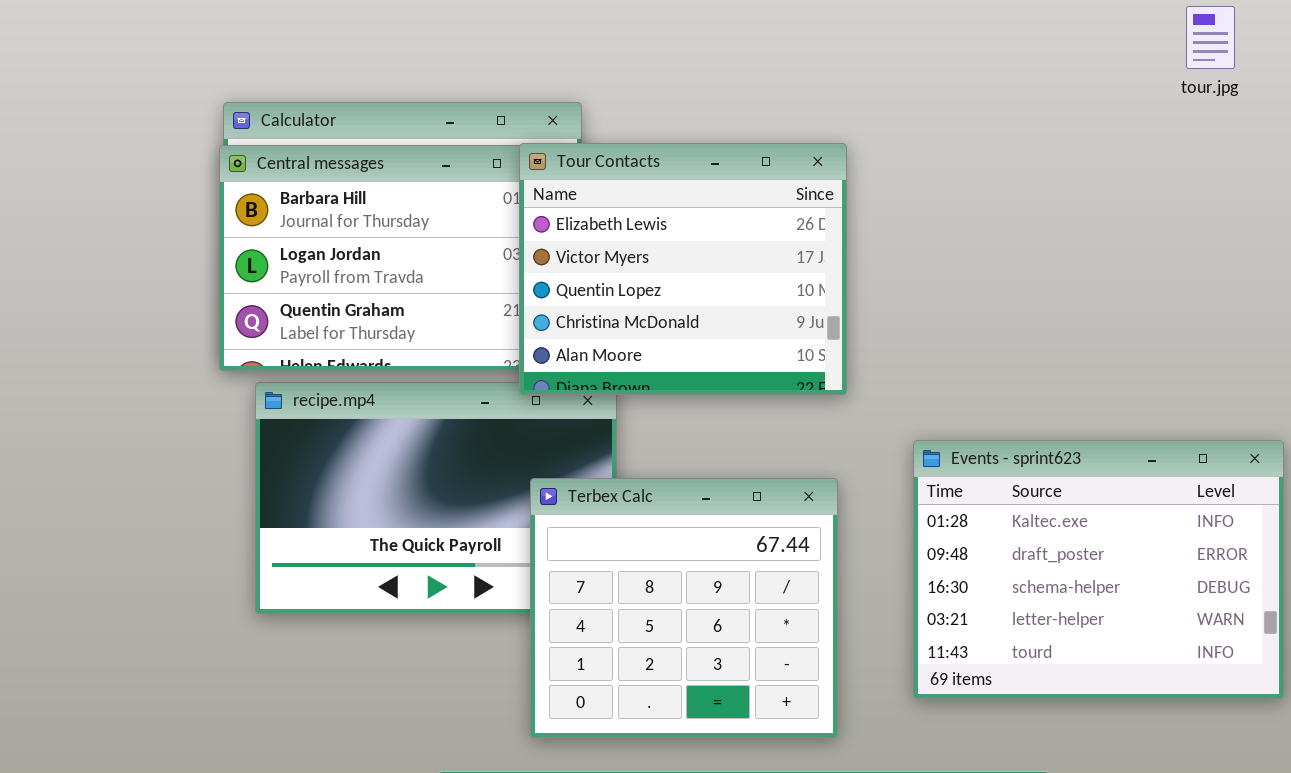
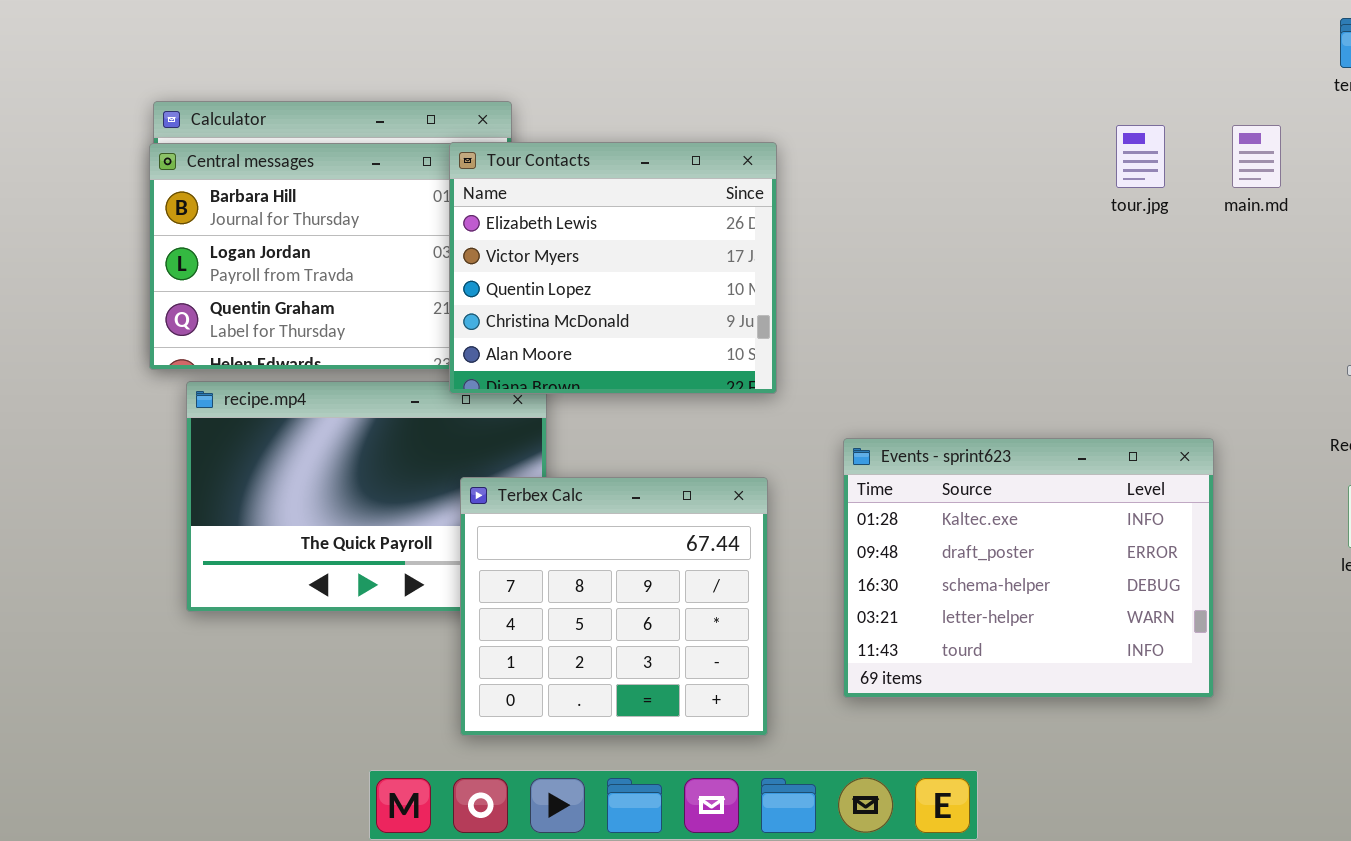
tour.jpg: [1186,6,1235,69] -> [1116,125,1165,188], moved

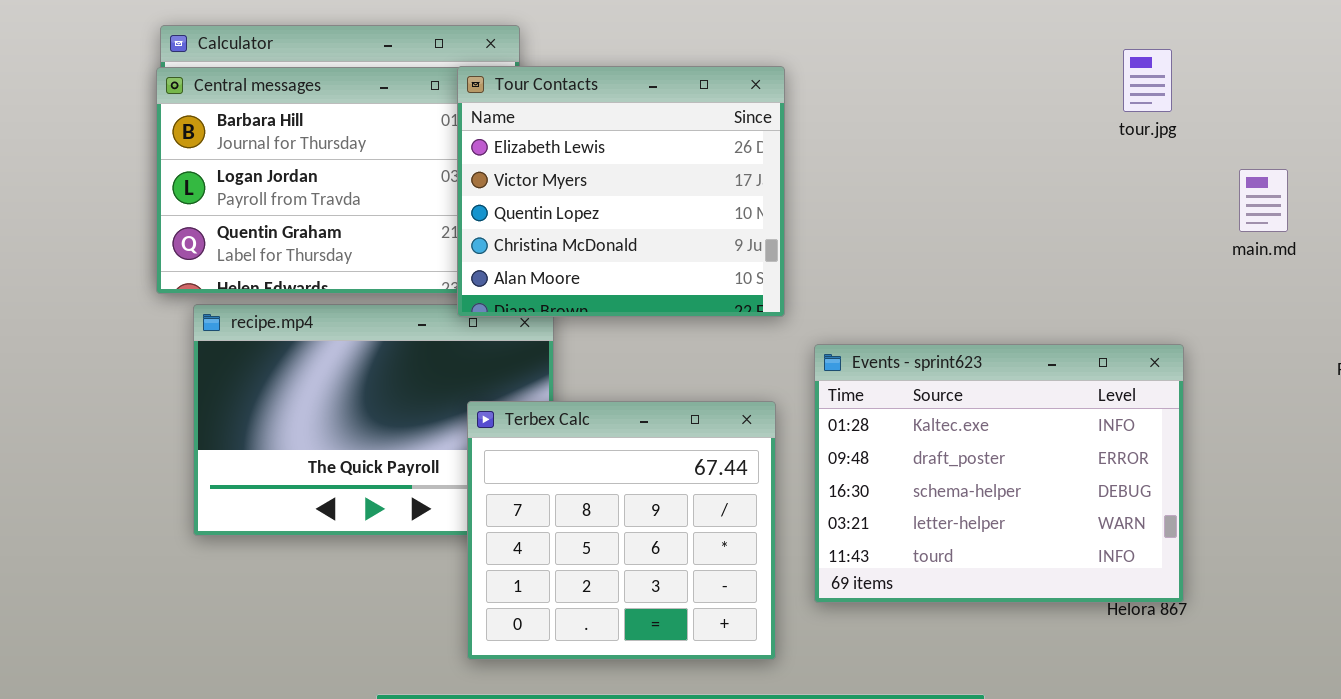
main.md: [1232,125,1281,188] -> [1239,169,1288,232], moved
Events - sprint623: [843,438,1214,698] -> [814,344,1184,603], moved

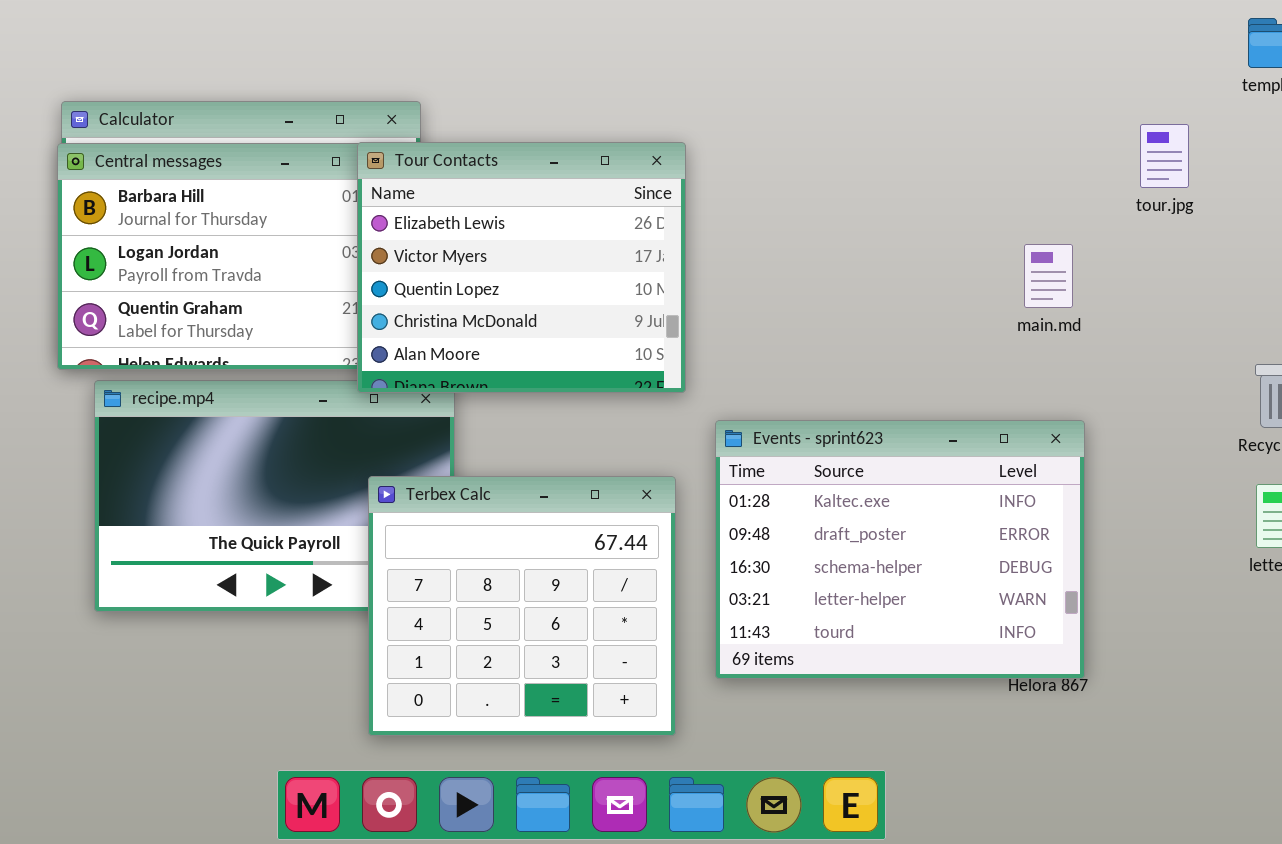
tour.jpg: [1123,49,1172,112] -> [1140,124,1189,188], moved
main.md: [1239,169,1288,232] -> [1024,244,1073,308], moved

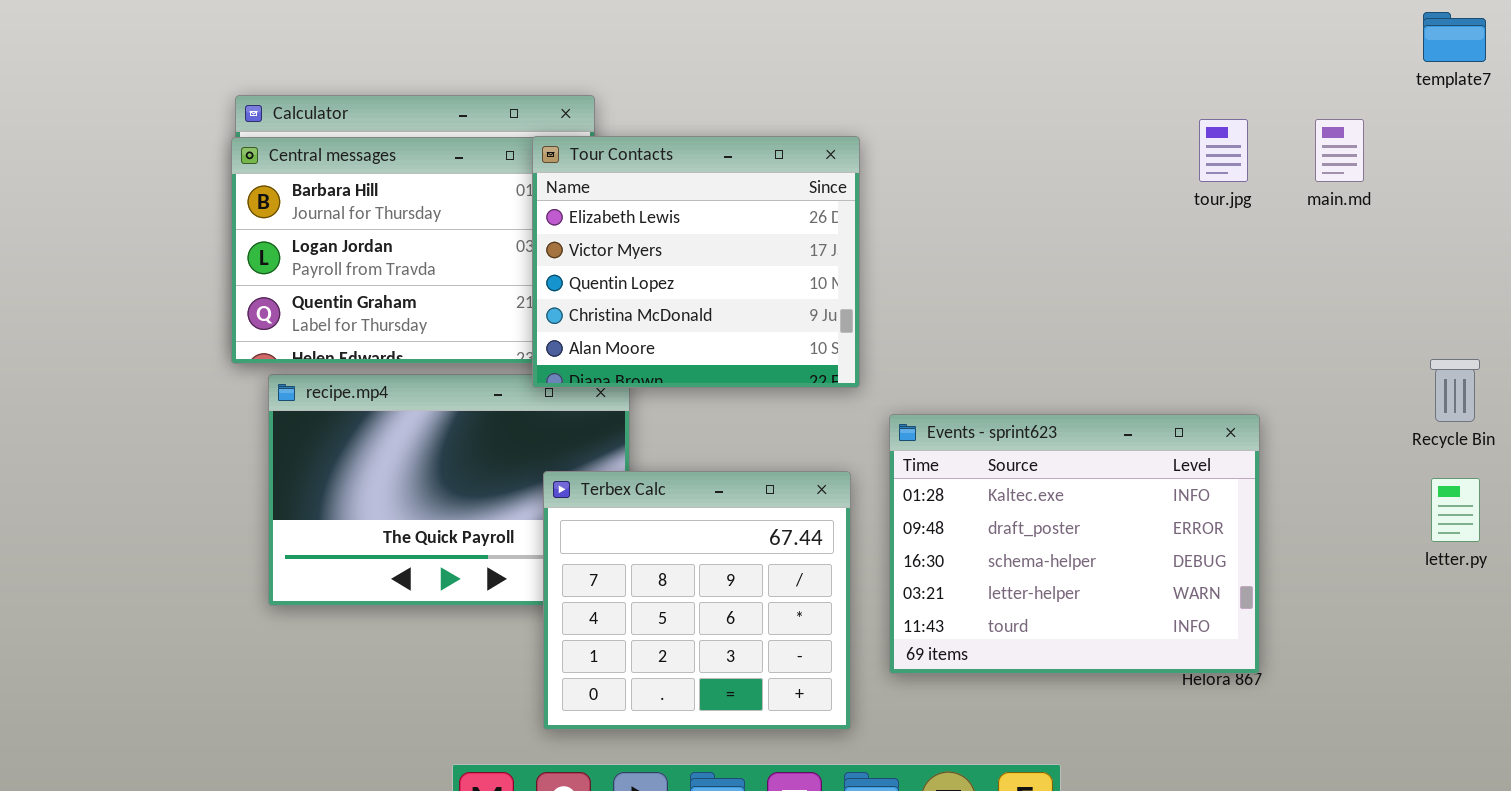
tour.jpg: [1140,124,1189,188] -> [1199,119,1248,182], moved
main.md: [1024,244,1073,308] -> [1315,119,1364,182], moved

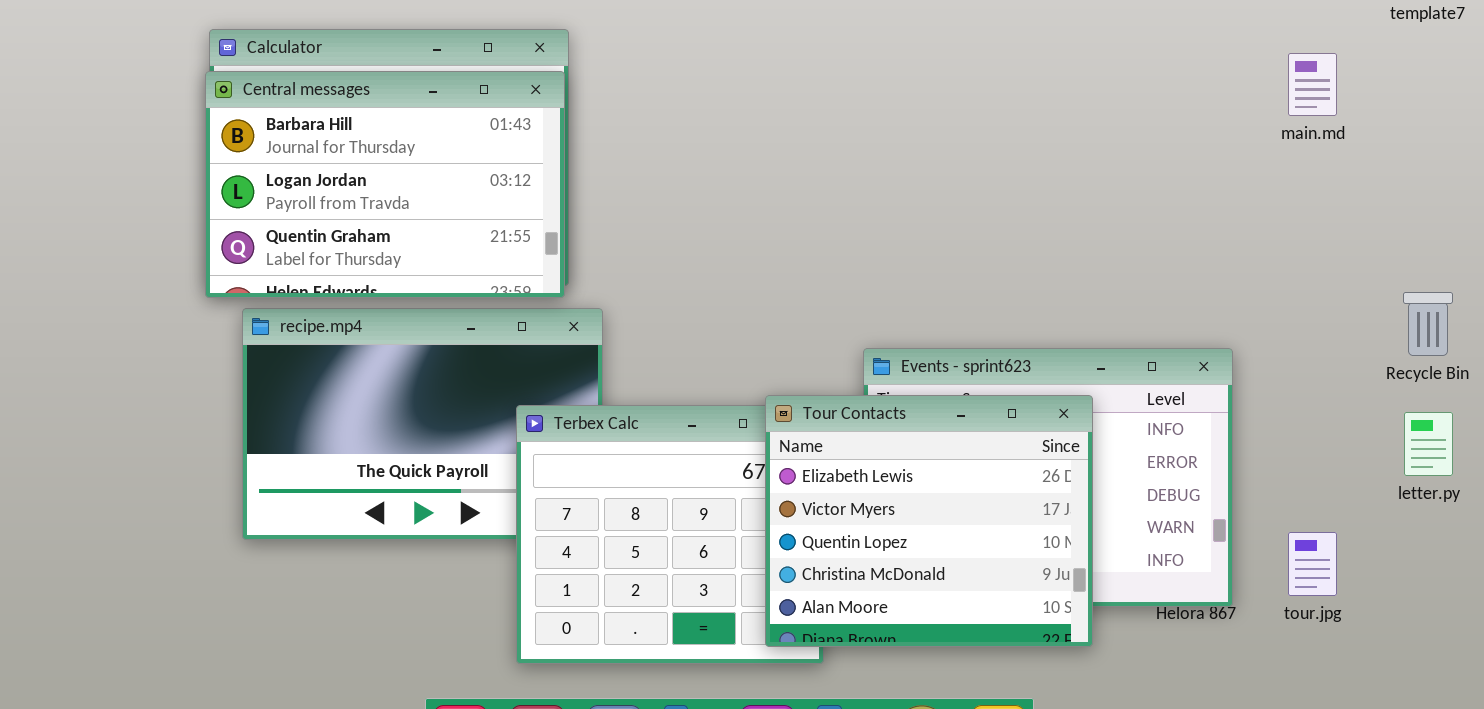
tour.jpg: [1199,119,1248,182] -> [1288,532,1337,596], moved
Tour Contacts: [532,136,860,388] -> [765,395,1093,647], moved

